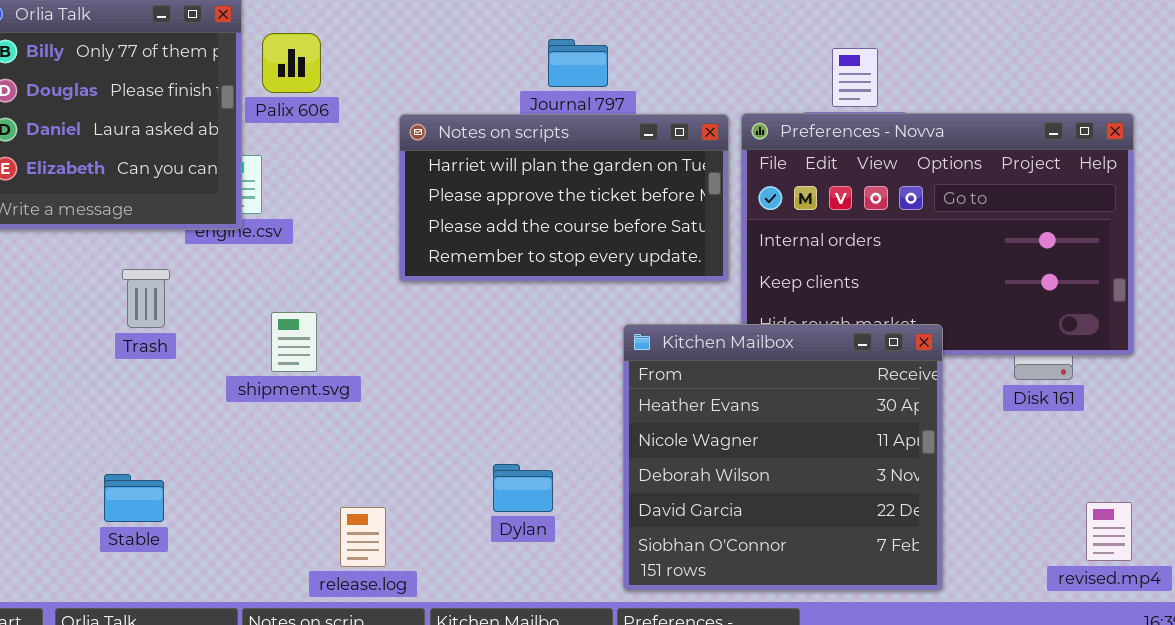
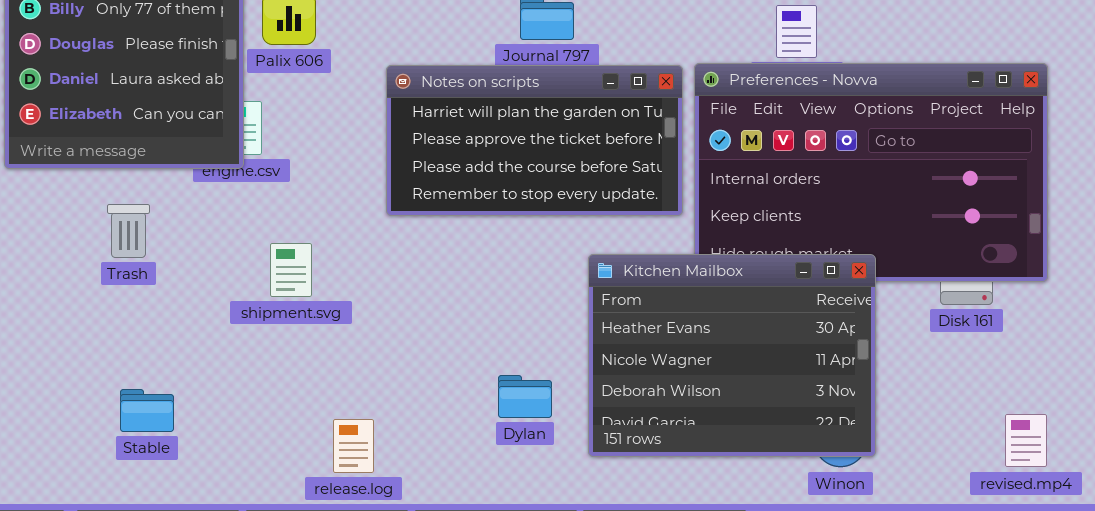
Trash: [122,269,170,328] -> [107,204,150,258], moved
Kitchen Mailbox: [623,324,943,591] -> [588,254,876,457], resized
Dylan: [493,464,553,512] -> [498,375,552,418], moved

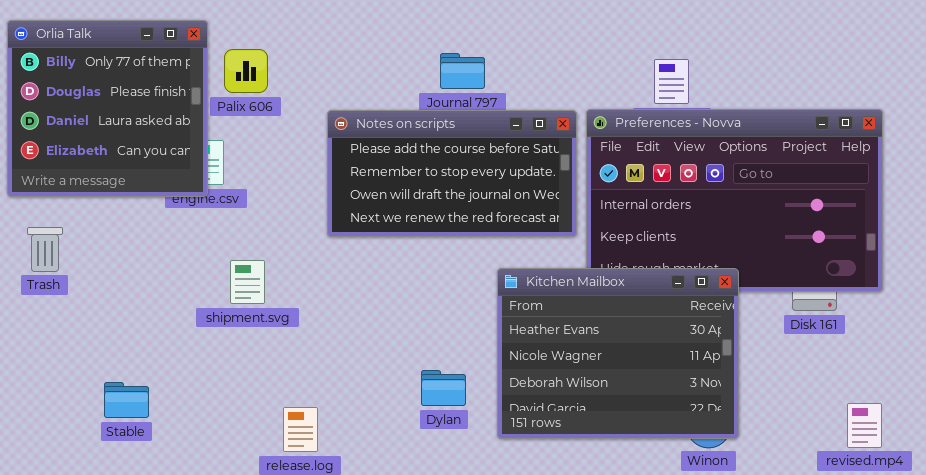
Notes on scripts: [386,65,683,216] -> [327,110,577,237], scrolled down 2 rows
Trash: [107,204,150,258] -> [27,227,63,272], moved

